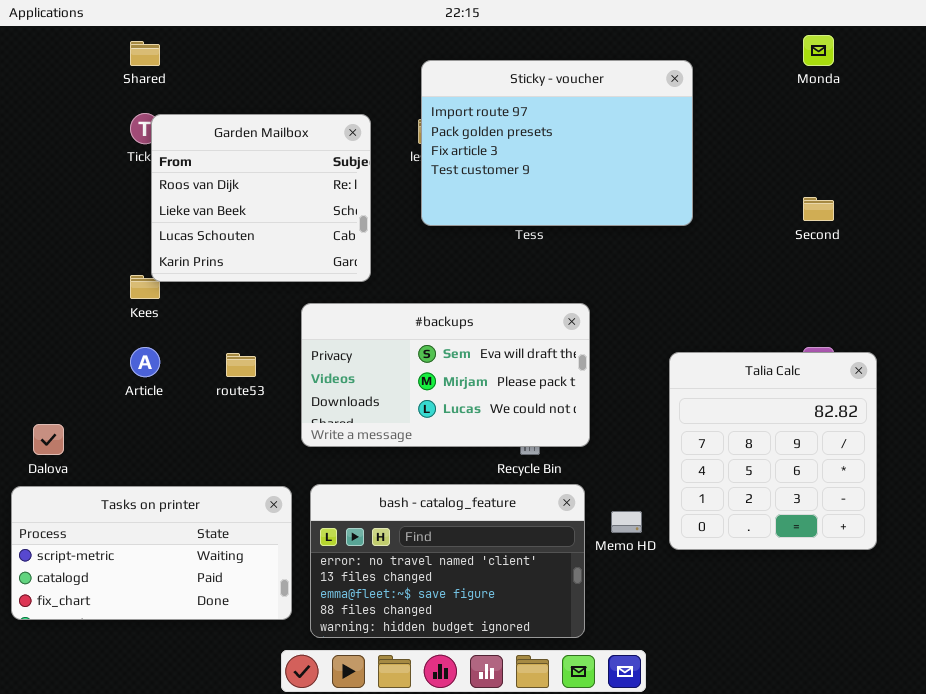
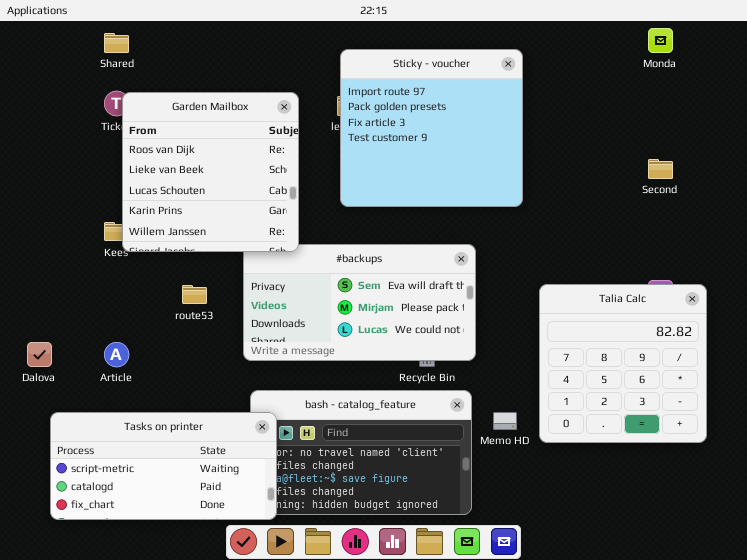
Sticky - voucher: [421,60,693,226] -> [340,49,523,207], resized
Garden Mailbox: [151,114,371,282] -> [122,92,299,252], resized
Article: [130,347,160,377] -> [104,342,129,367], moved
Tasks on printer: [11,486,292,620] -> [50,412,277,520], moved

